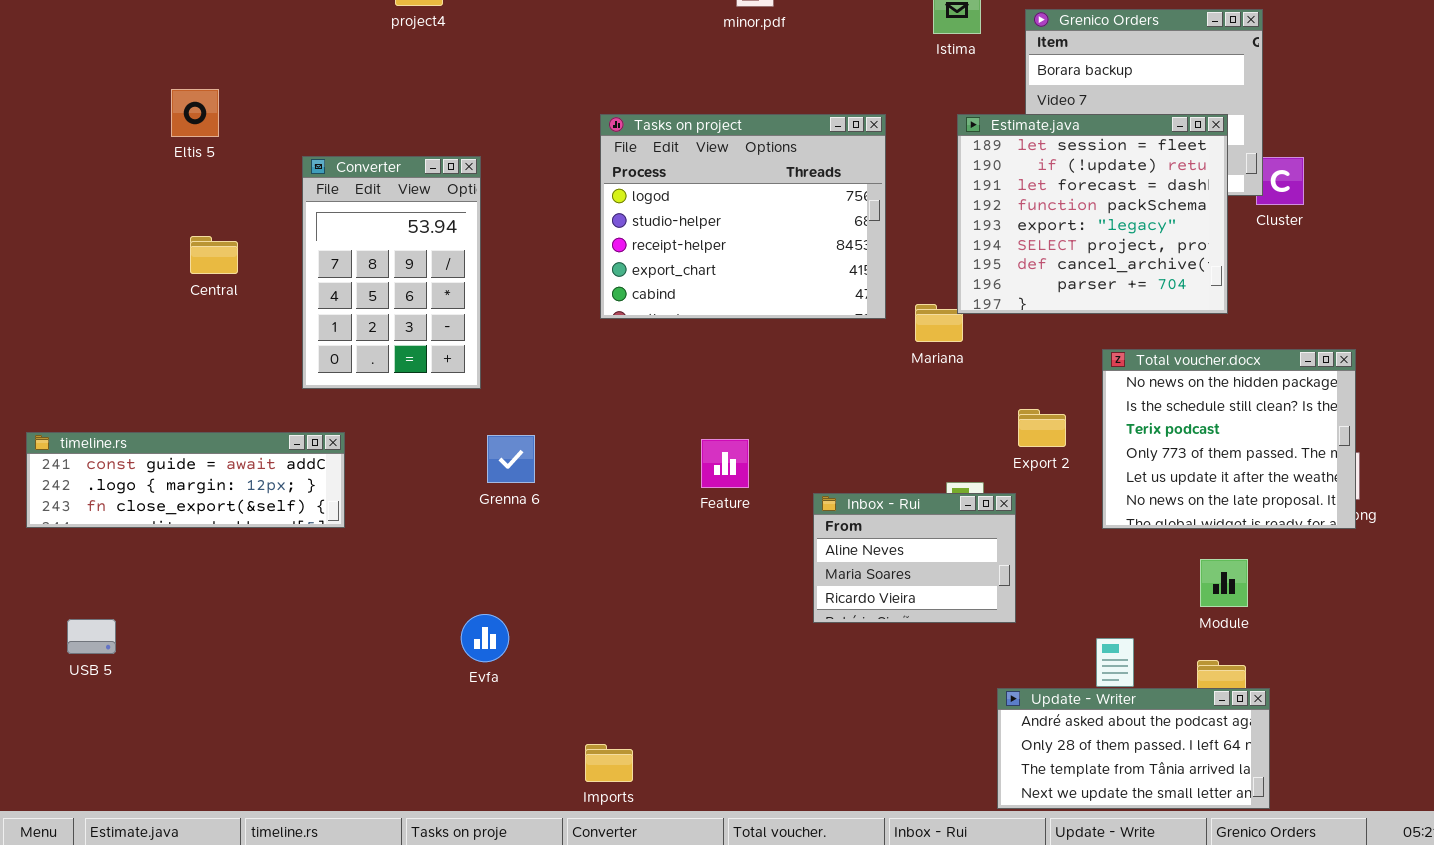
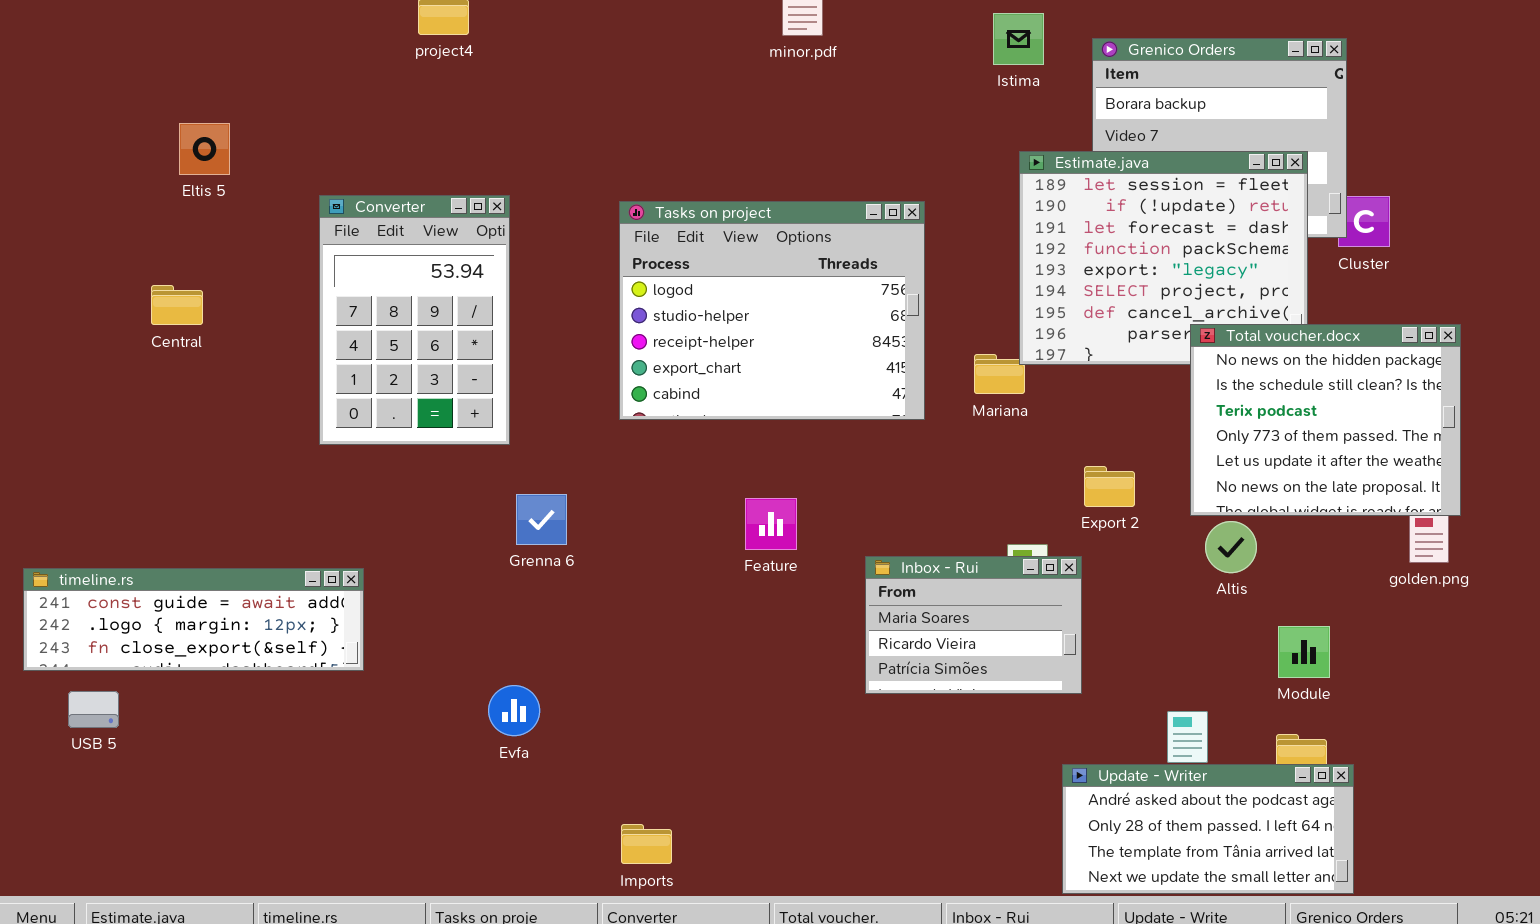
Tasks on project: [600,114,886,319] -> [619,201,925,420], moved
Central: [190,236,238,274] -> [151,285,203,325], moved
Total voucher.docx: [1102,349,1356,529] -> [1190,324,1461,516], moved
timeline.rs: [26,432,345,528] -> [23,568,364,671], moved
Inbox - Rui: [813,493,1016,623] -> [865,556,1082,694], scrolled down 1 row

